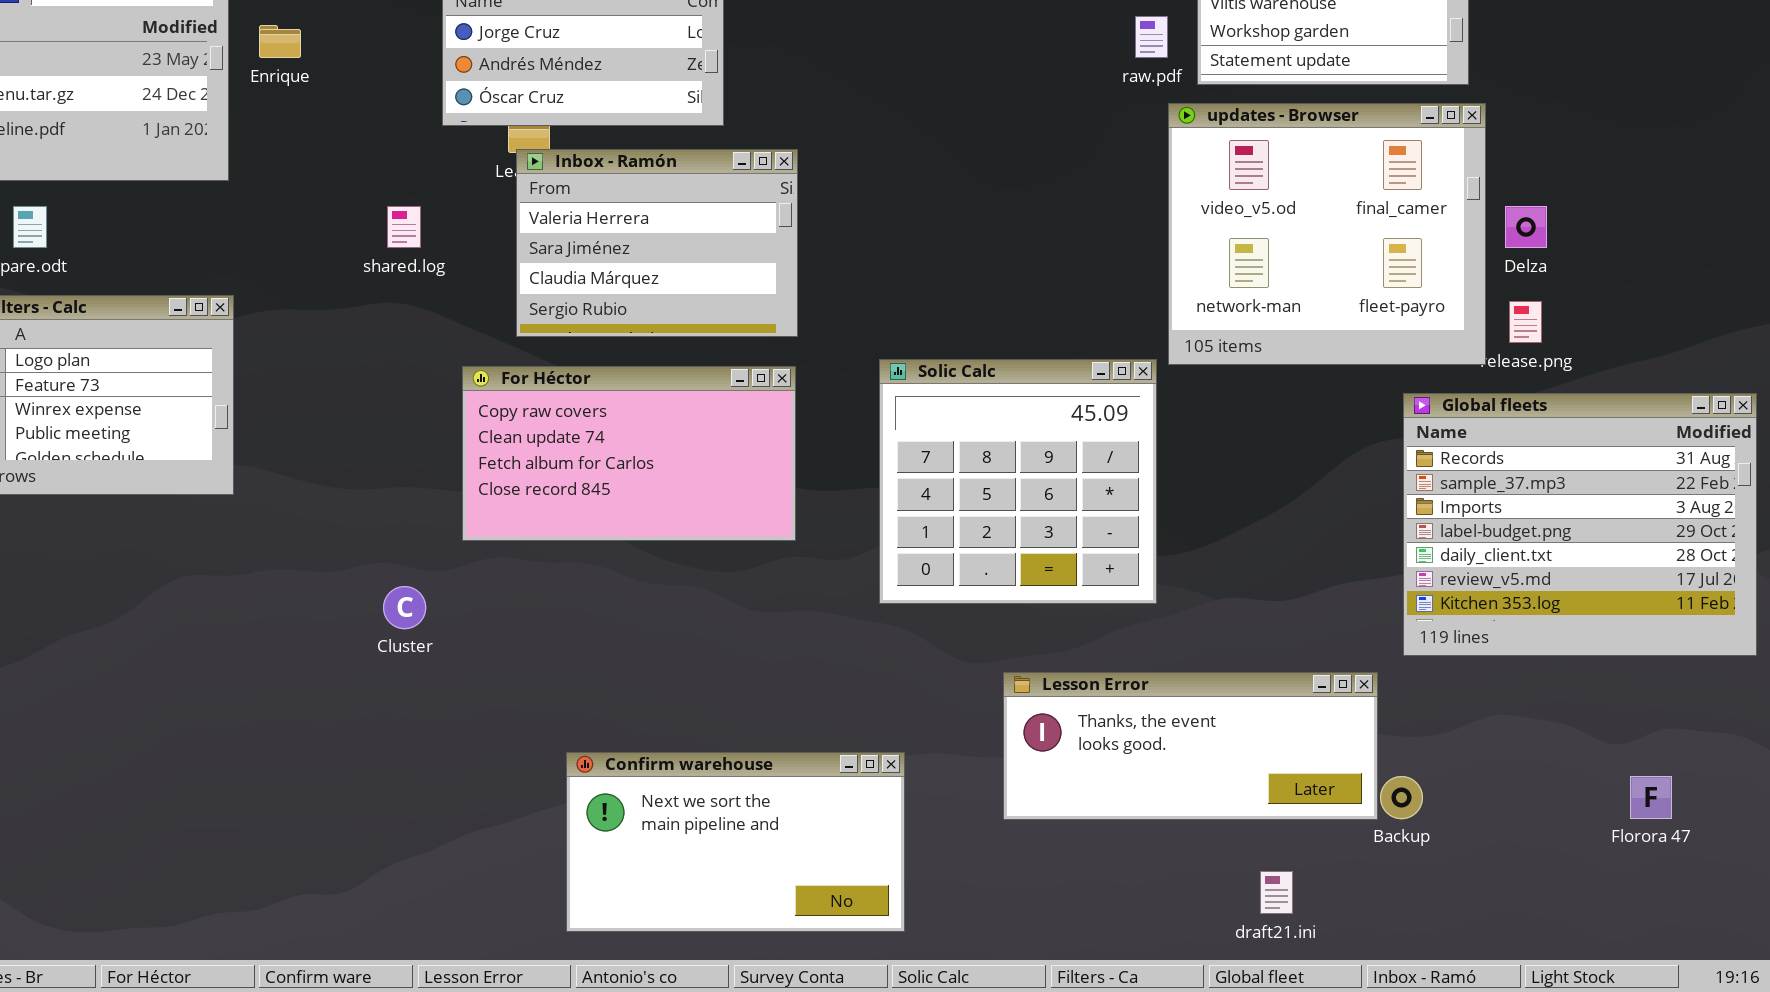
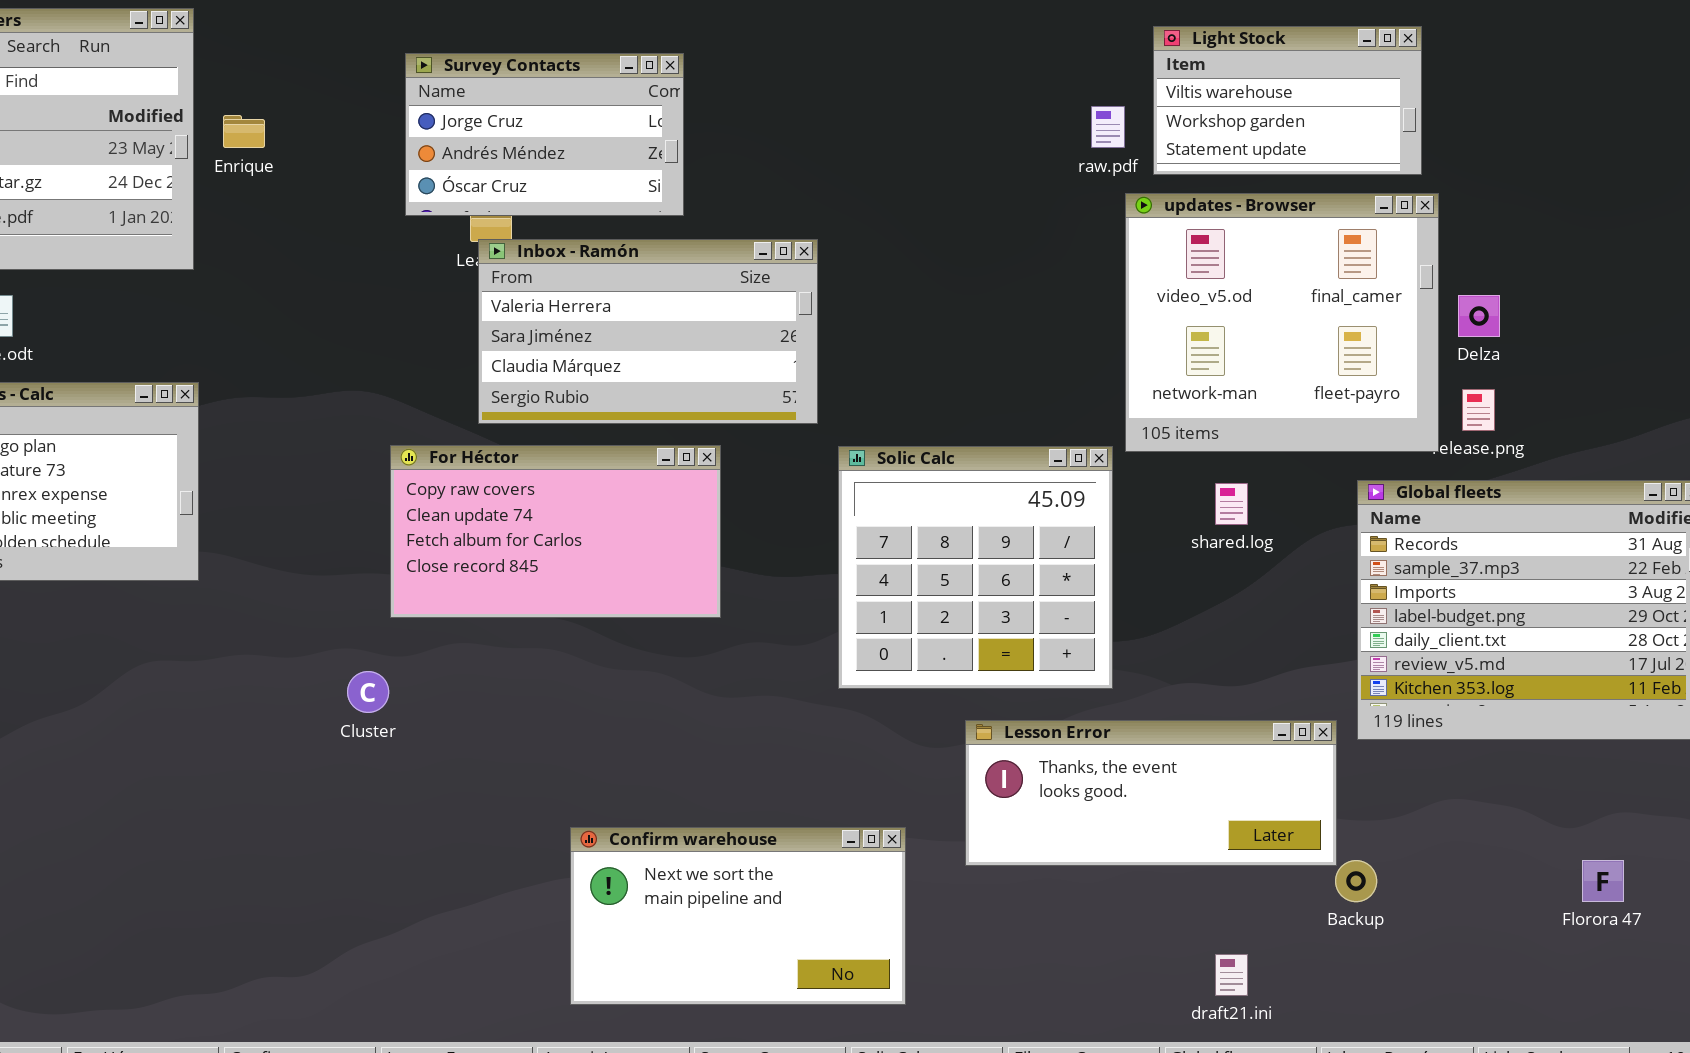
Inbox - Ramón: [516,149,798,337] -> [478,239,818,424], resized
shared.log: [387,206,421,248] -> [1215,483,1248,525], moved
For Héctor: [462,366,796,541] -> [390,445,721,618], moved
Lesson Error: [1003,672,1378,820] -> [965,720,1337,866], moved
Confirm warehouse: [566,752,905,932] -> [570,827,906,1005], moved

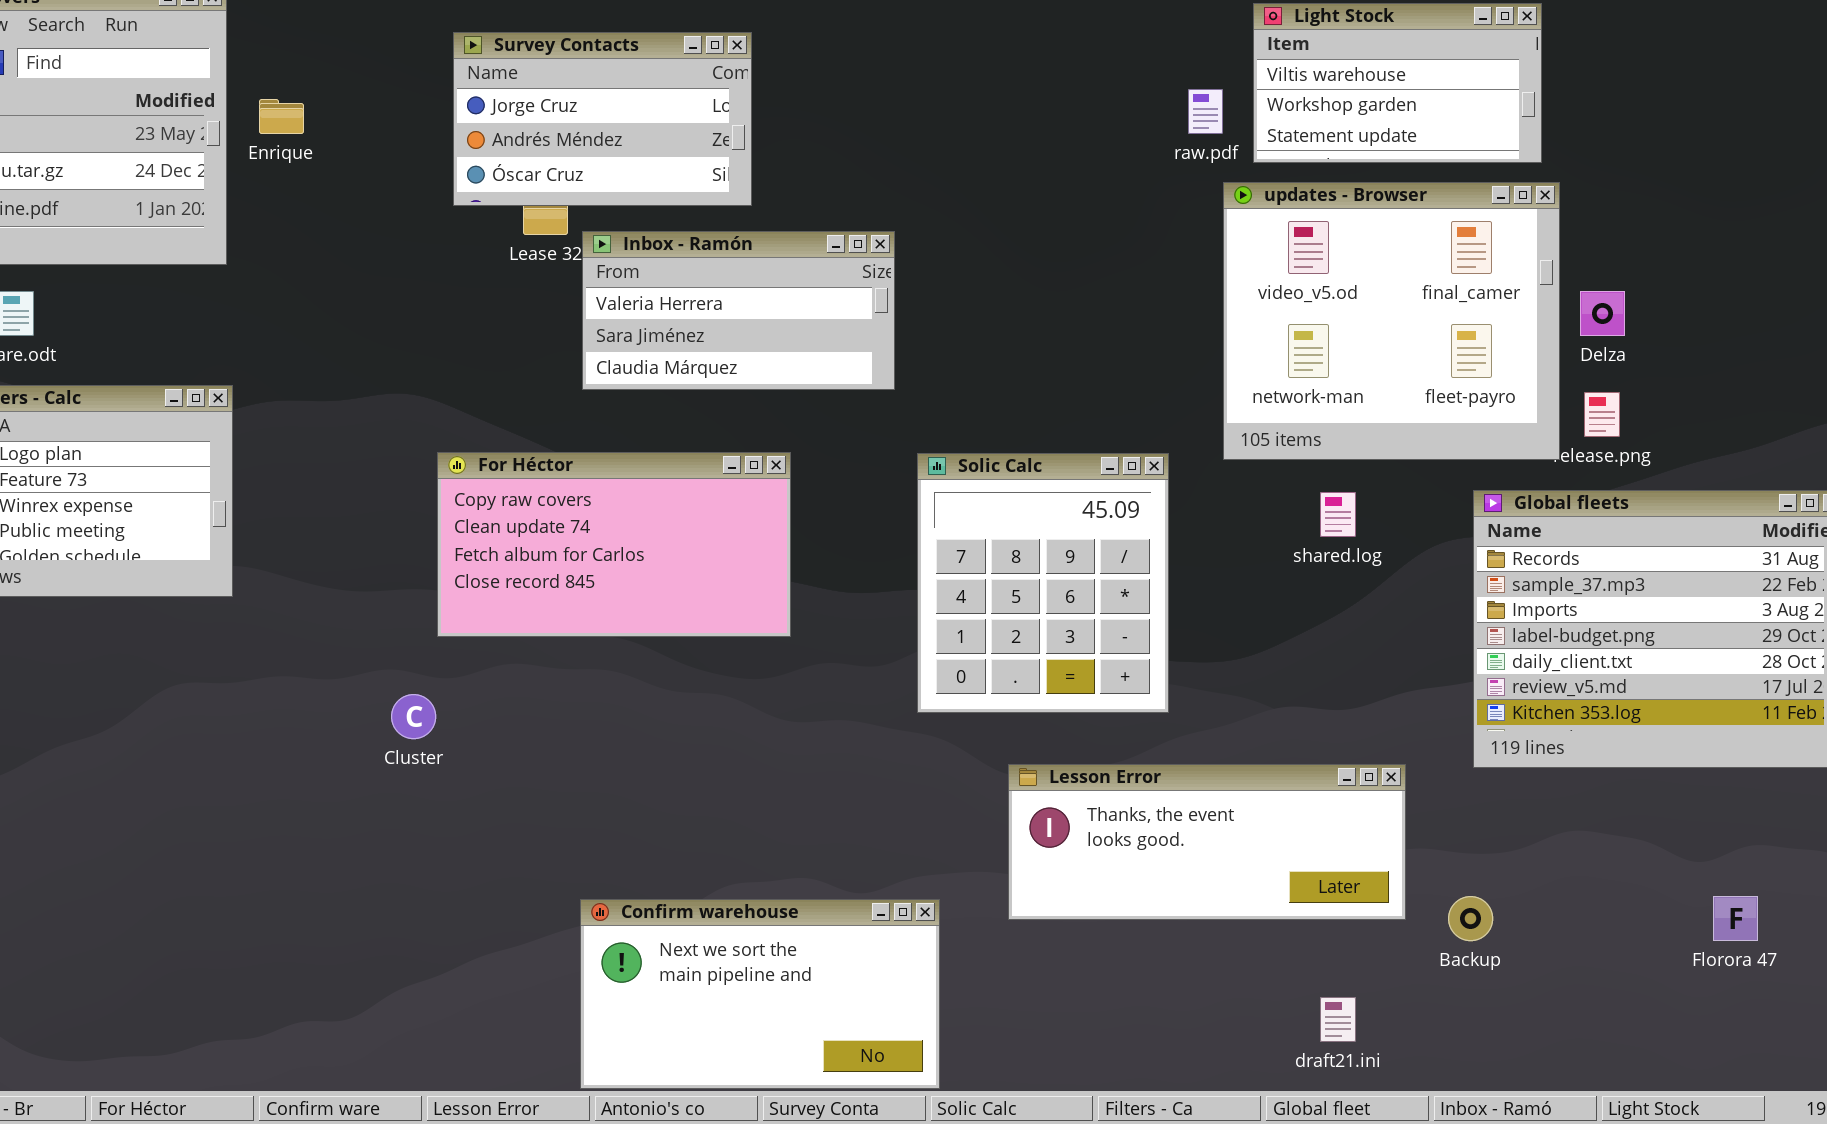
Inbox - Ramón: [478,239,818,424] -> [582,231,895,390], resized
Solic Calc: [838,446,1113,689] -> [917,453,1169,713], resized
Lesson Error: [965,720,1337,866] -> [1008,764,1406,920], moved
Confirm warehouse: [570,827,906,1005] -> [580,899,940,1089], moved

